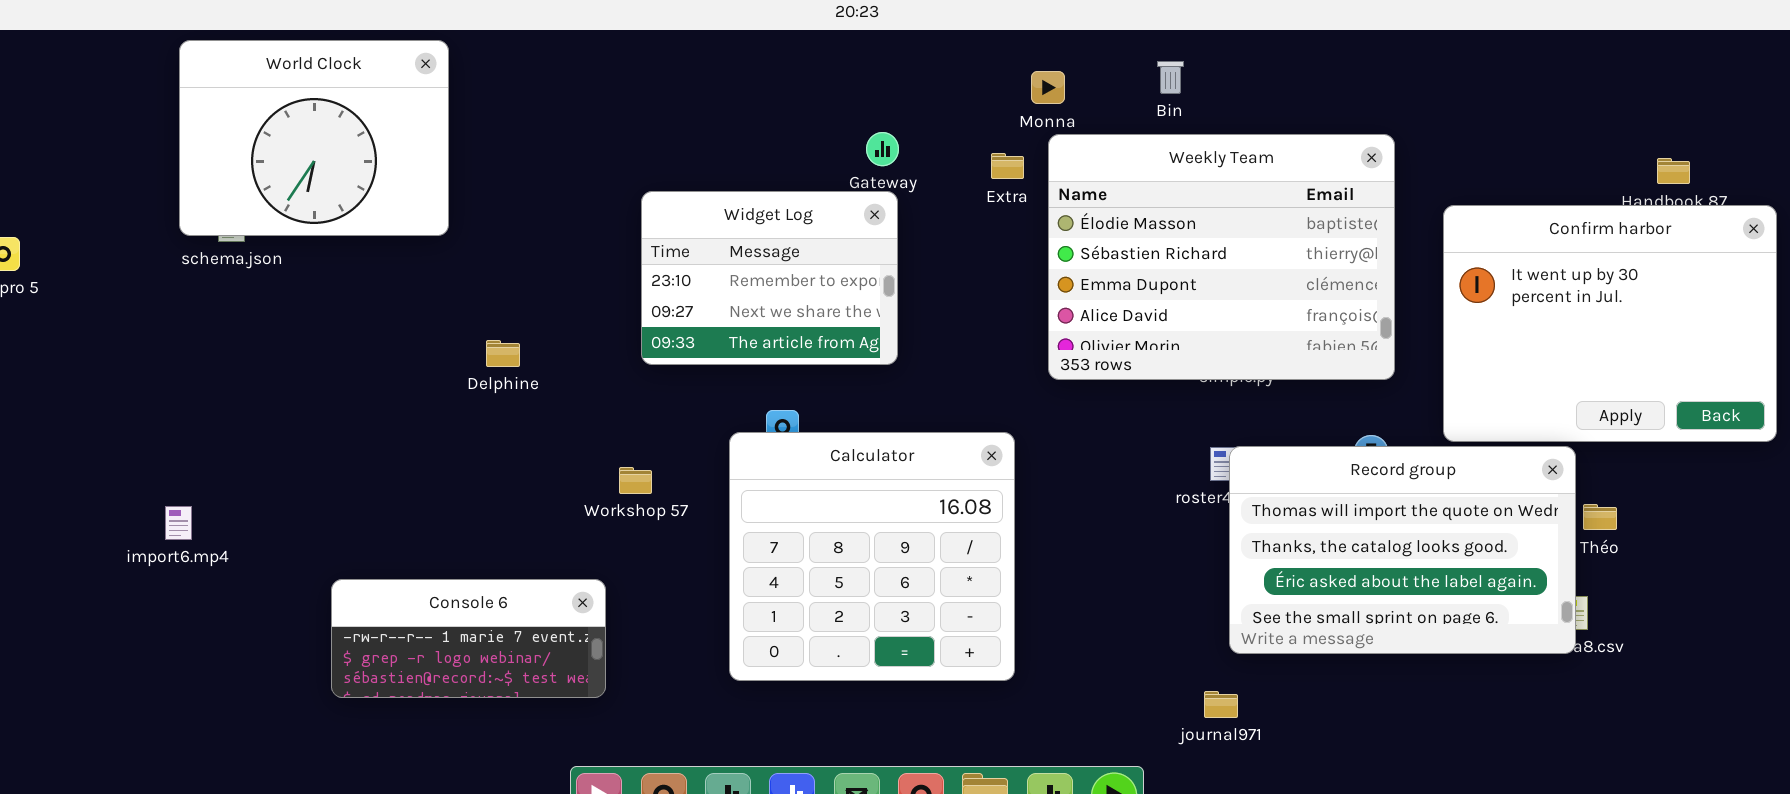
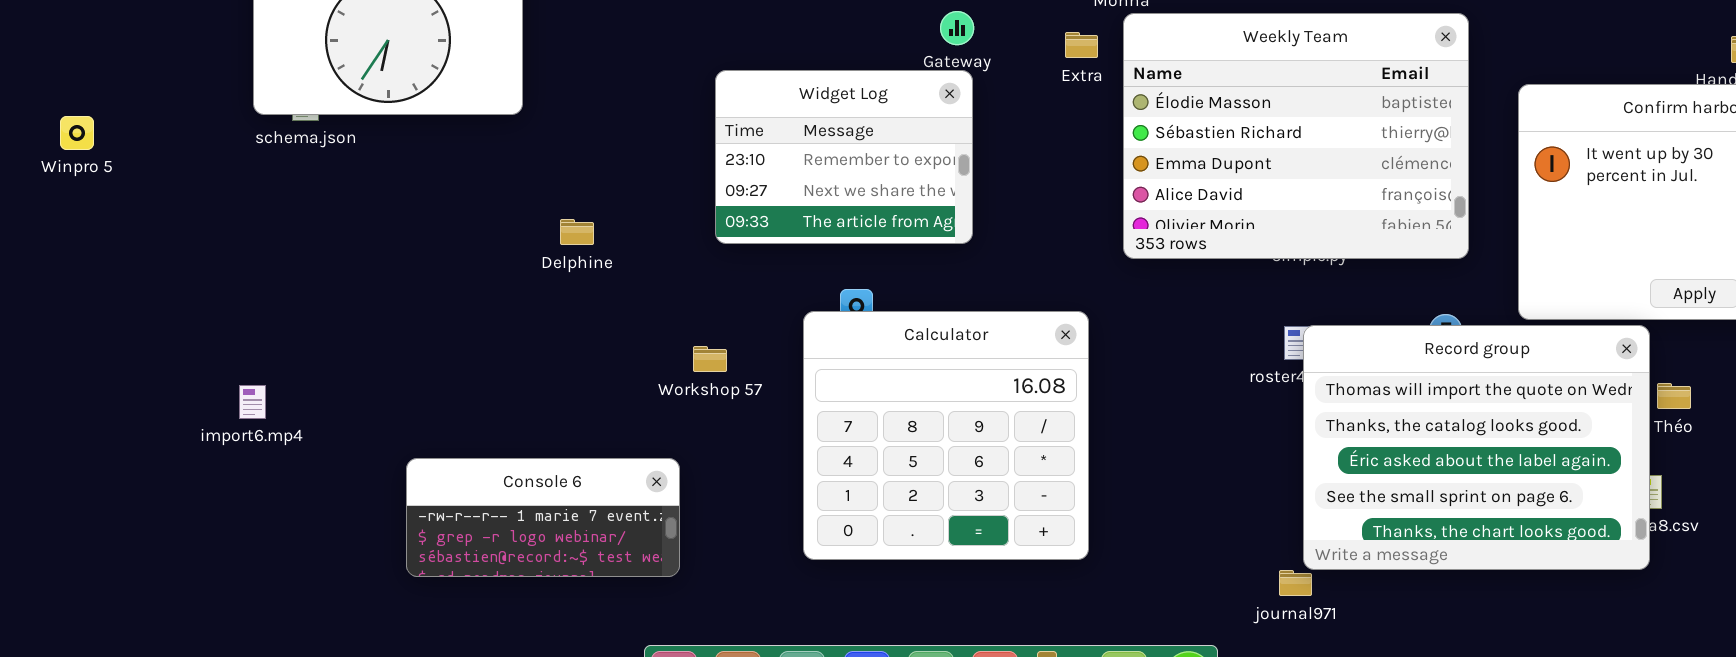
Record group: [1229,446,1576,654] -> [1303,325,1650,570], resized

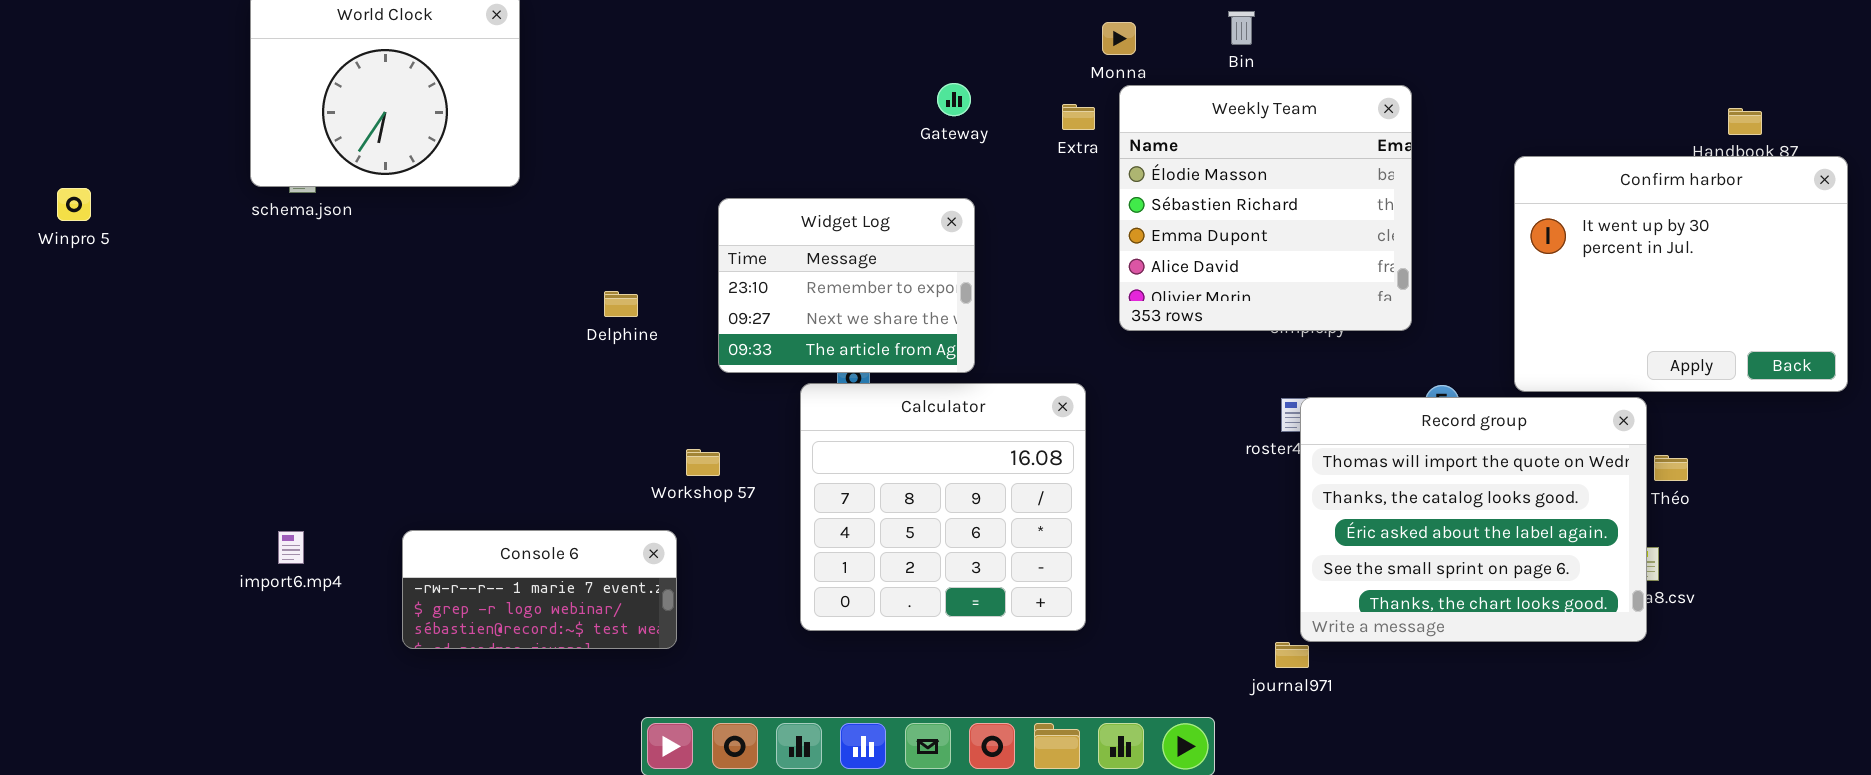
Weekly Team: [1123,13,1469,259] -> [1119,85,1412,331], resized
Widget Log: [715,70,973,244] -> [718,198,975,373], moved
Delphine: [560,219,594,245] -> [604,291,638,317], moved
Workshop 57: [693,346,727,372] -> [686,449,720,476], moved
import6.mp4: [239,385,266,419] -> [278,531,304,564], moved

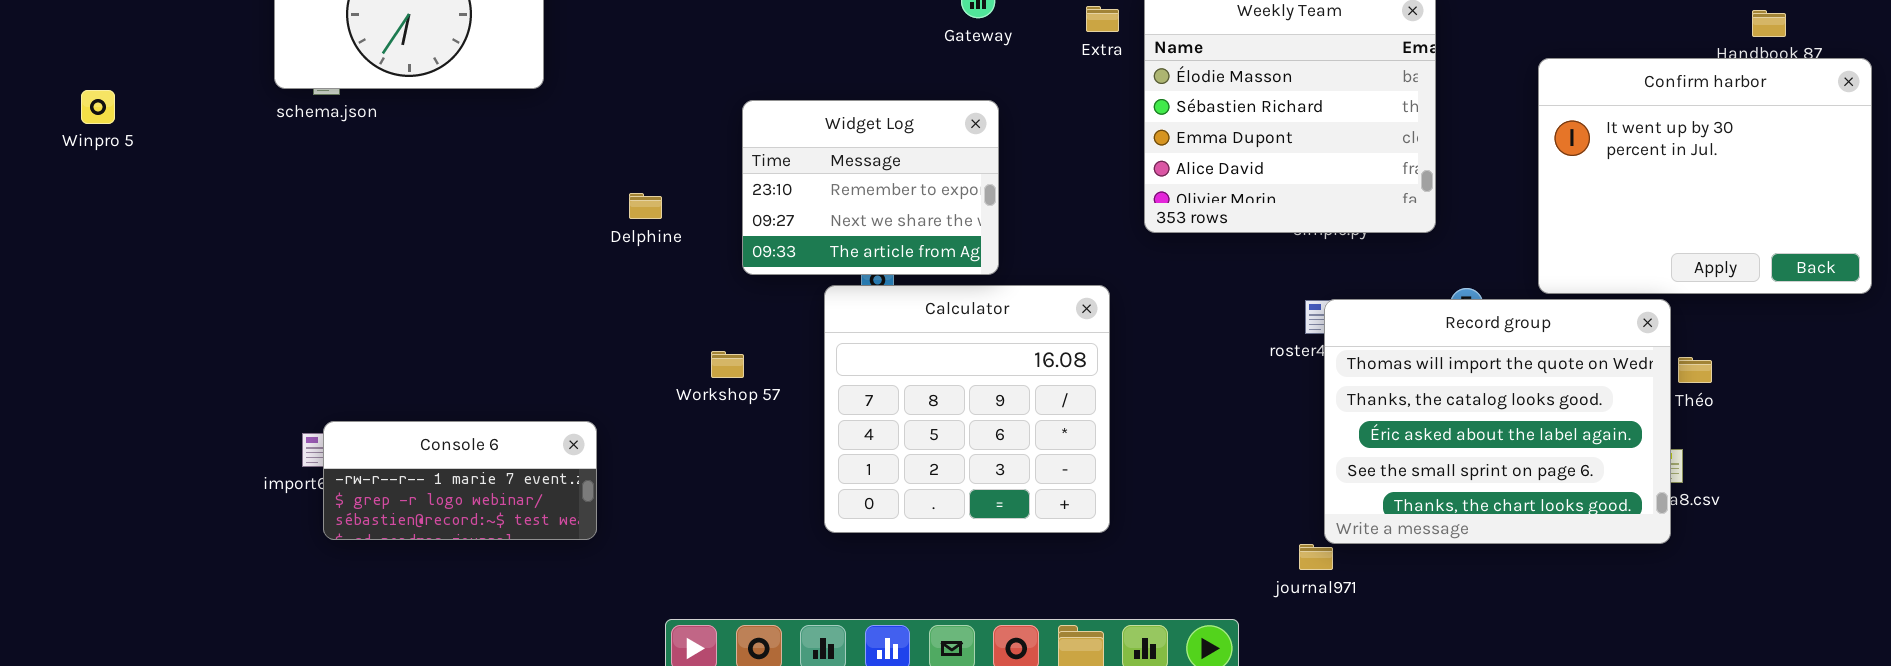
Console 6: [402,530,677,649] -> [323,421,597,540], moved

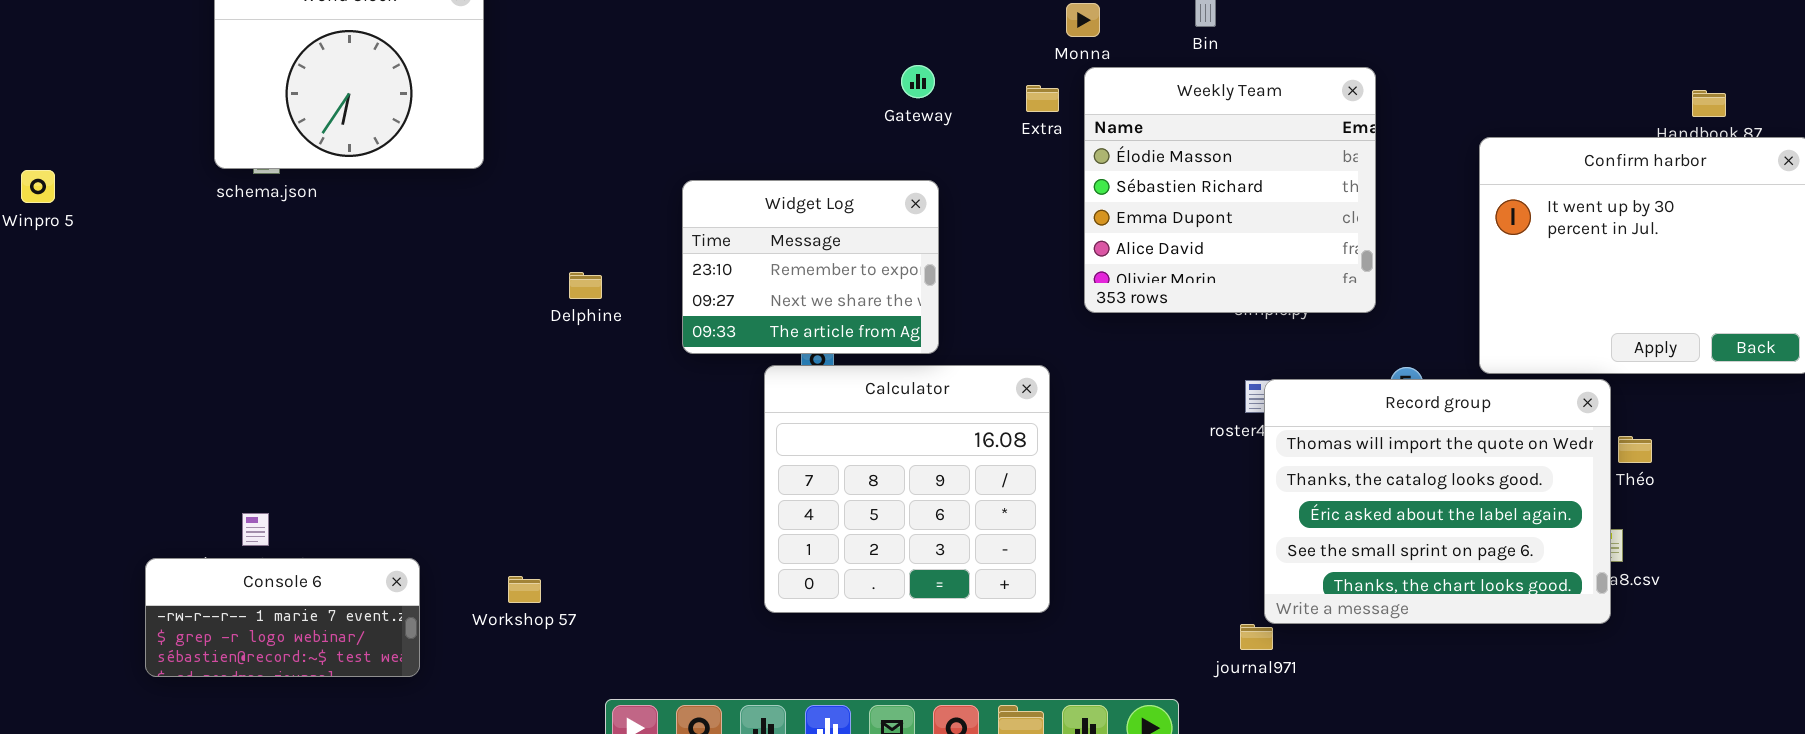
Workshop 57: [711,351,744,378] -> [508,576,541,603], moved
Console 6: [323,421,597,540] -> [145,558,420,677], moved

